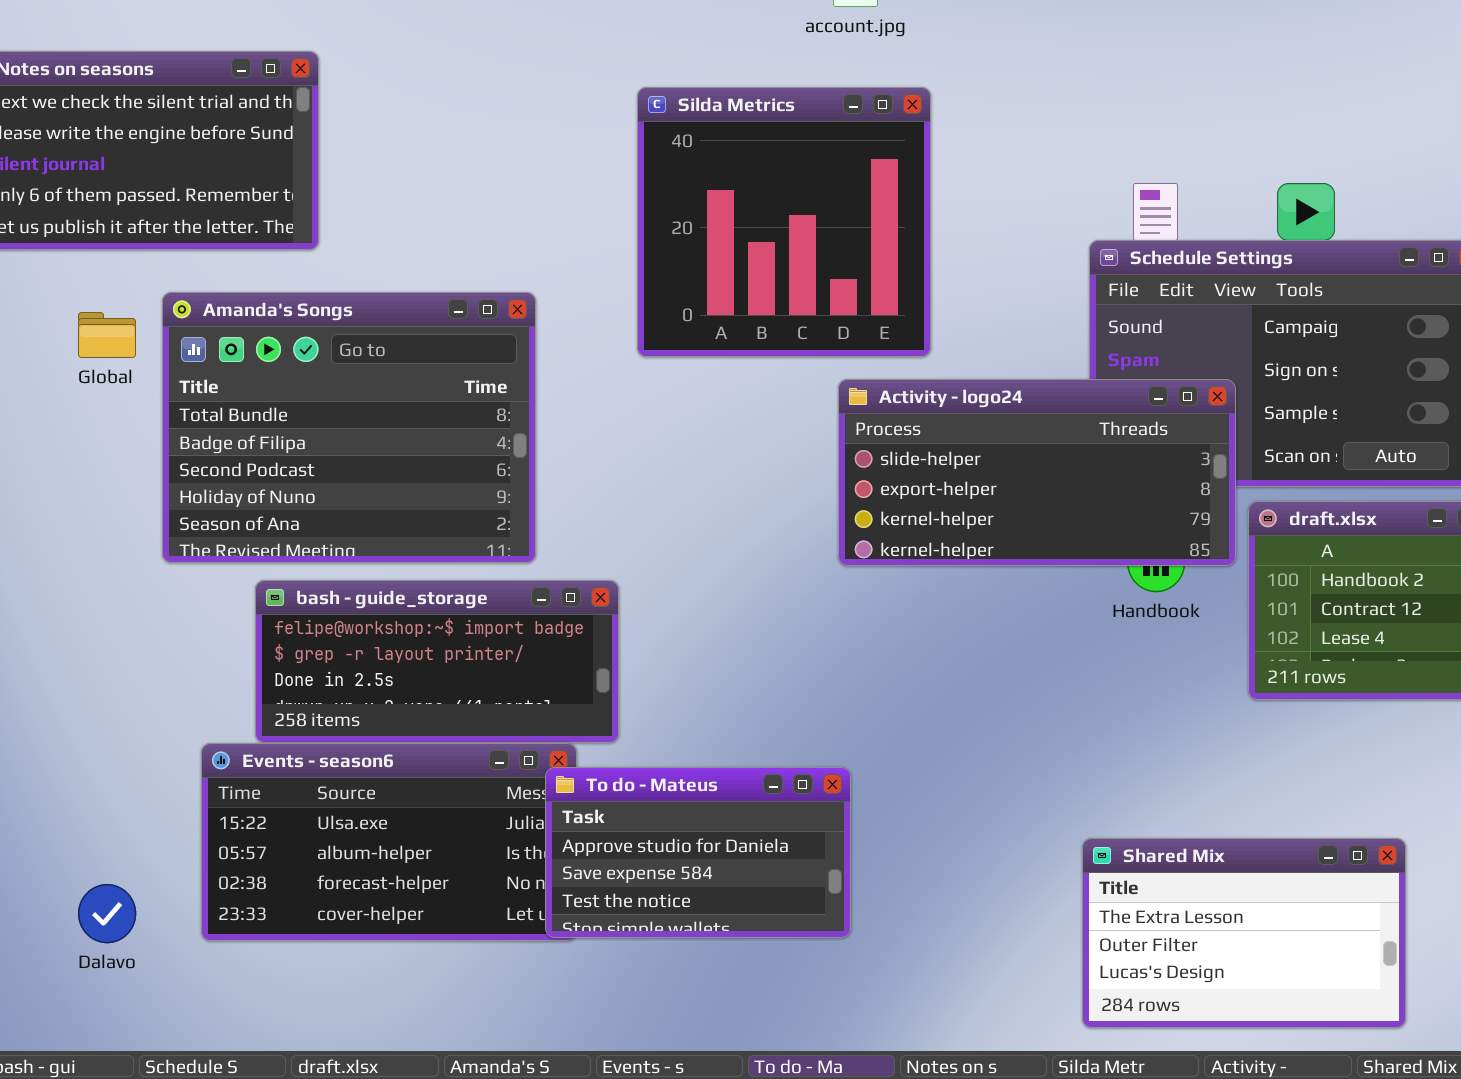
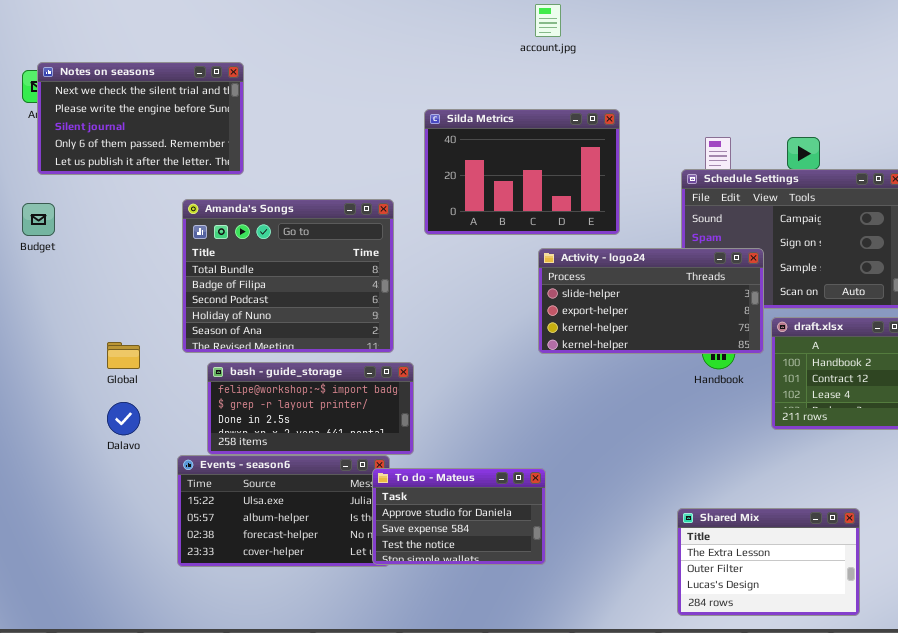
Silda Metrics: [637,87,931,357] -> [424,109,620,235], resized
Amanda's Songs: [162,292,536,563] -> [182,199,394,353], moved
Global: [78,312,136,358] -> [107,342,140,369], moved
Dalavo: [78,884,136,943] -> [107,402,140,435], moved

